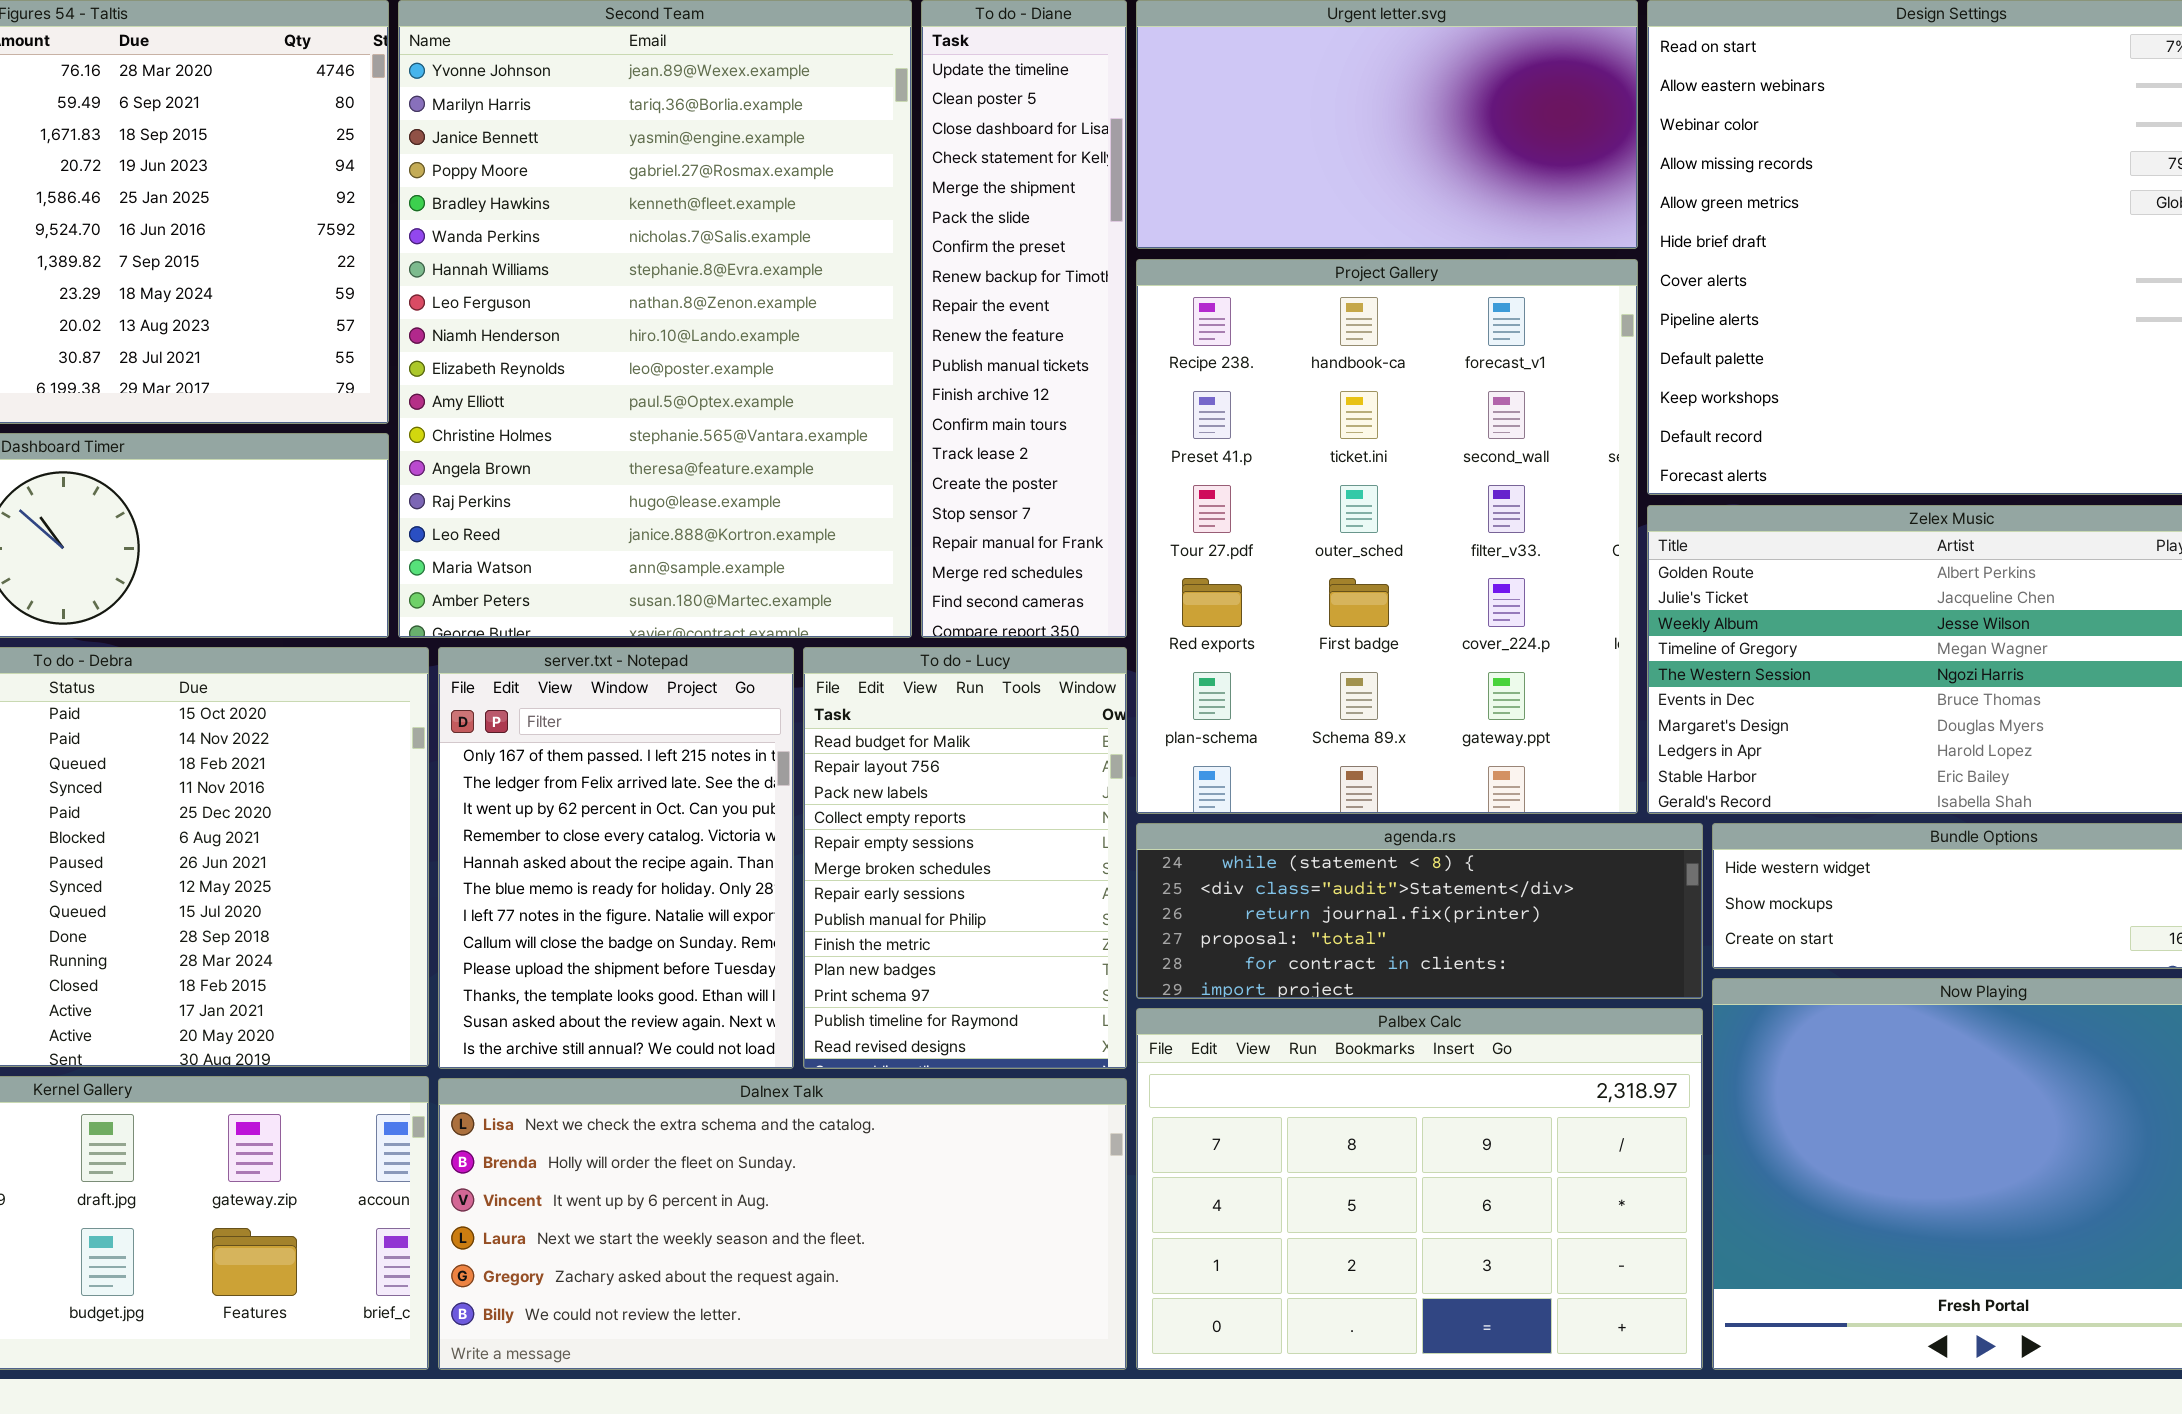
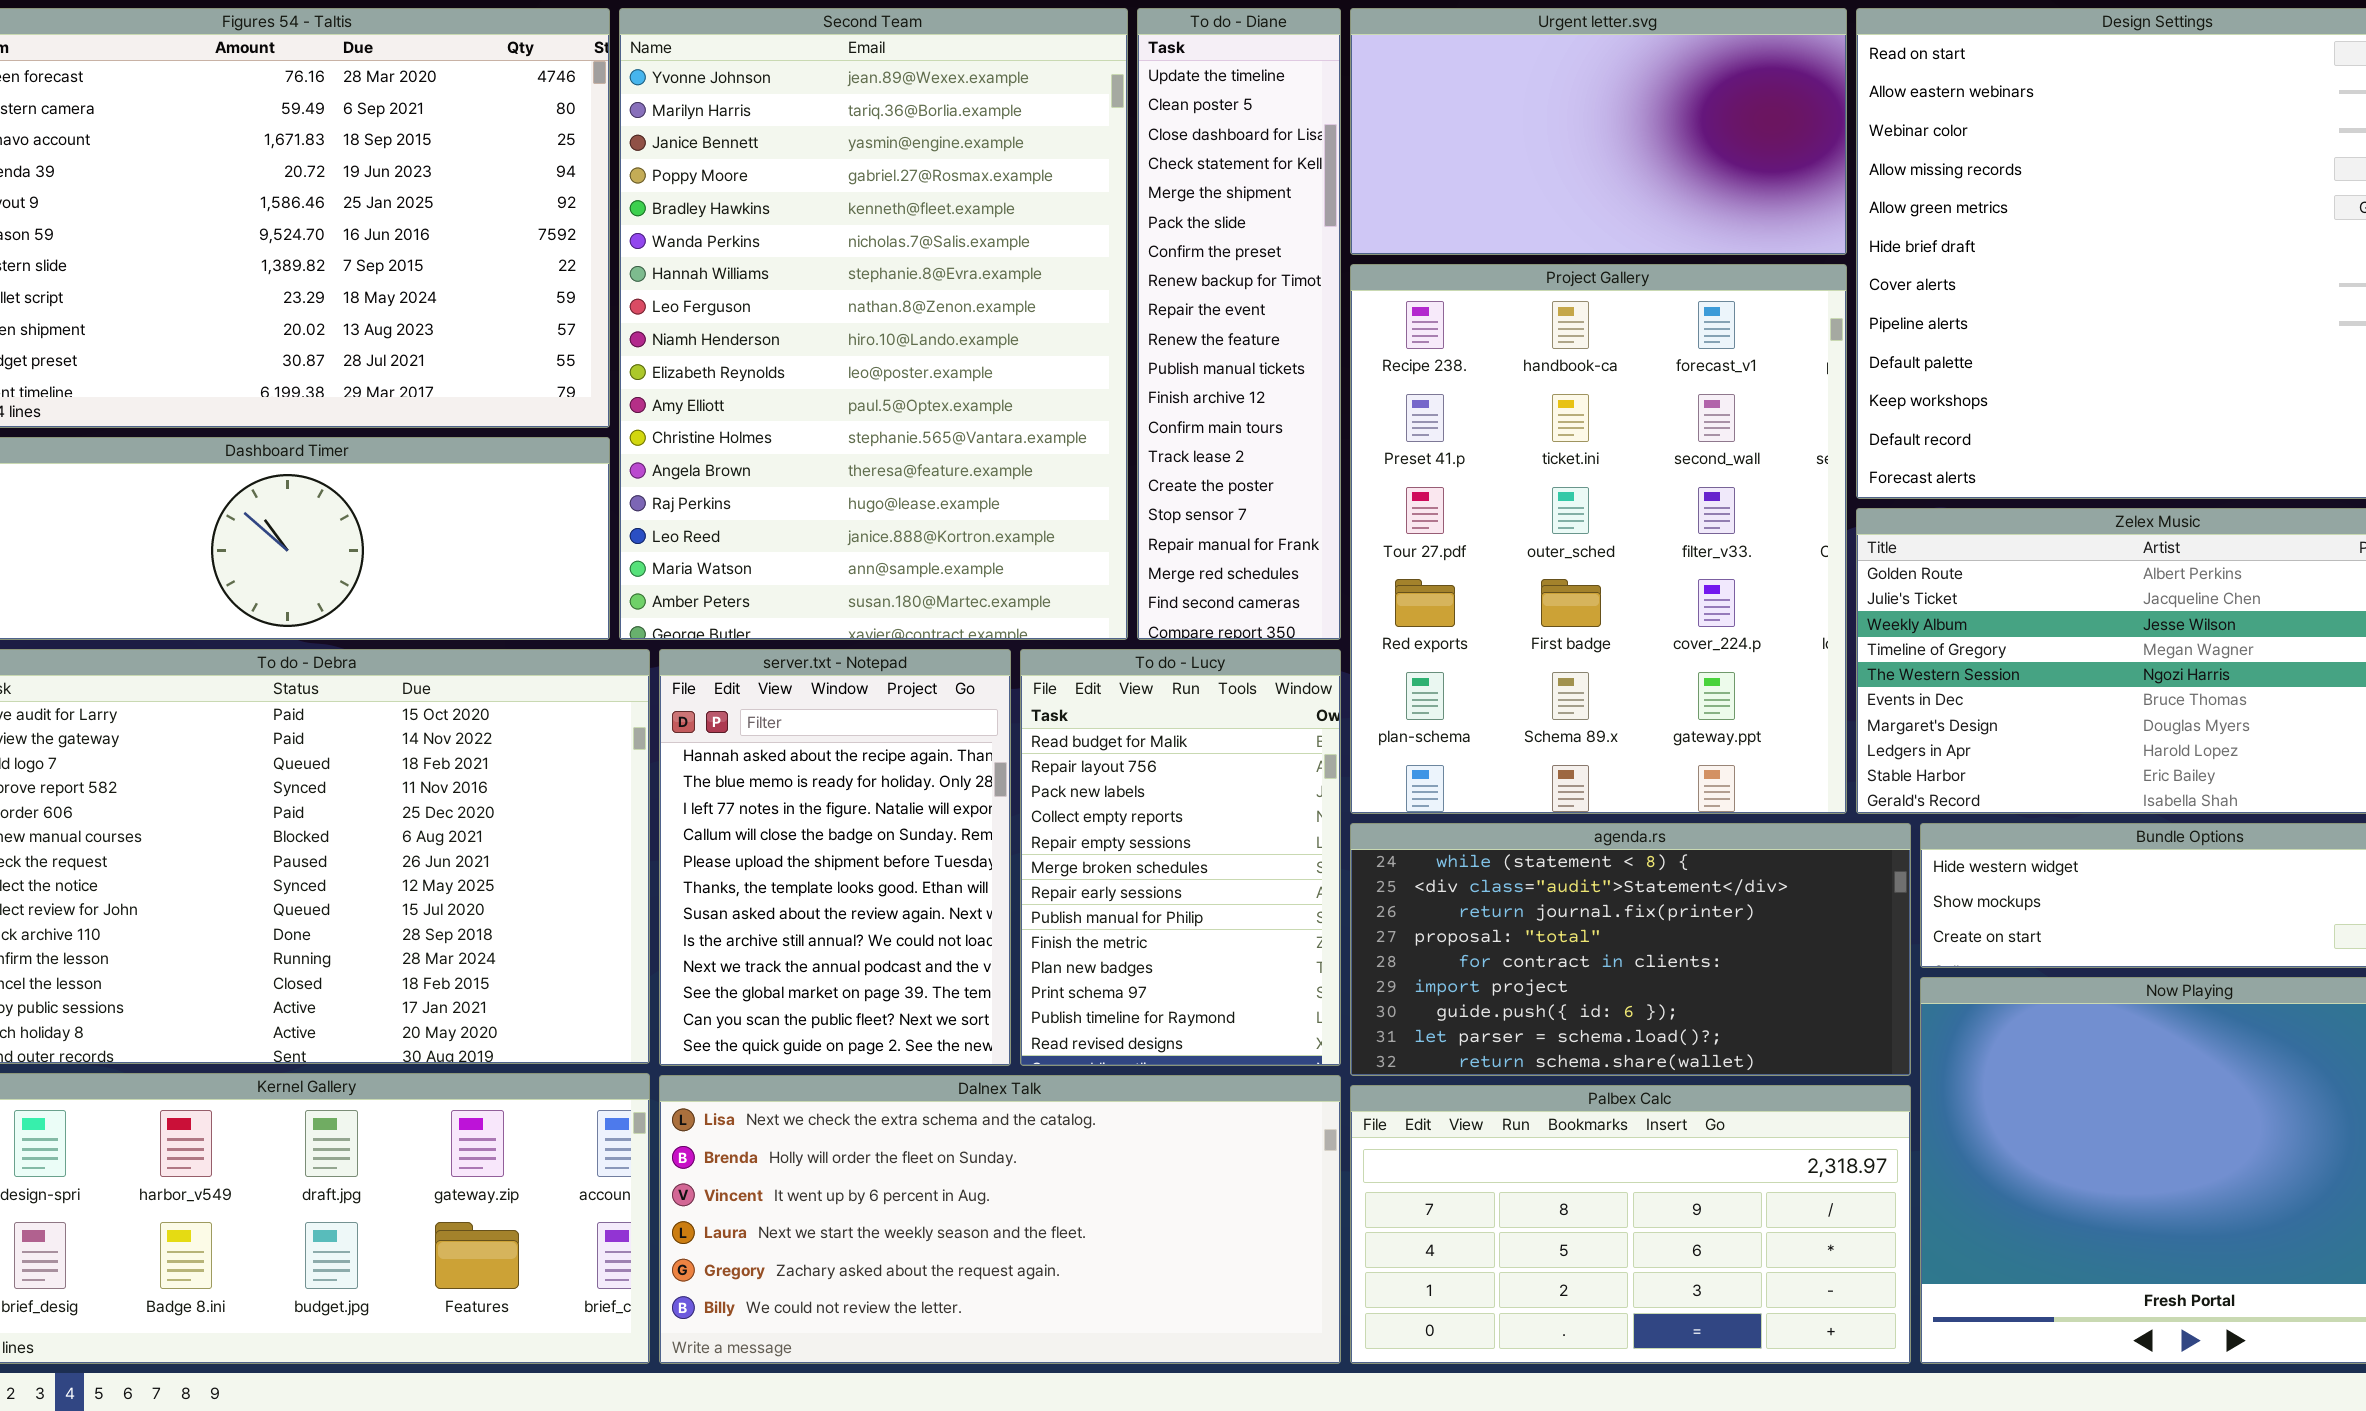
server.txt - Notepad: [438,647,794,1069] -> [659,649,1011,1066], scrolled down 4 rows
agenda.rs: [1136,823,1703,999] -> [1350,823,1911,1076], resized
Palbex Calc: [1136,1008,1703,1370] -> [1350,1085,1911,1364], resized

